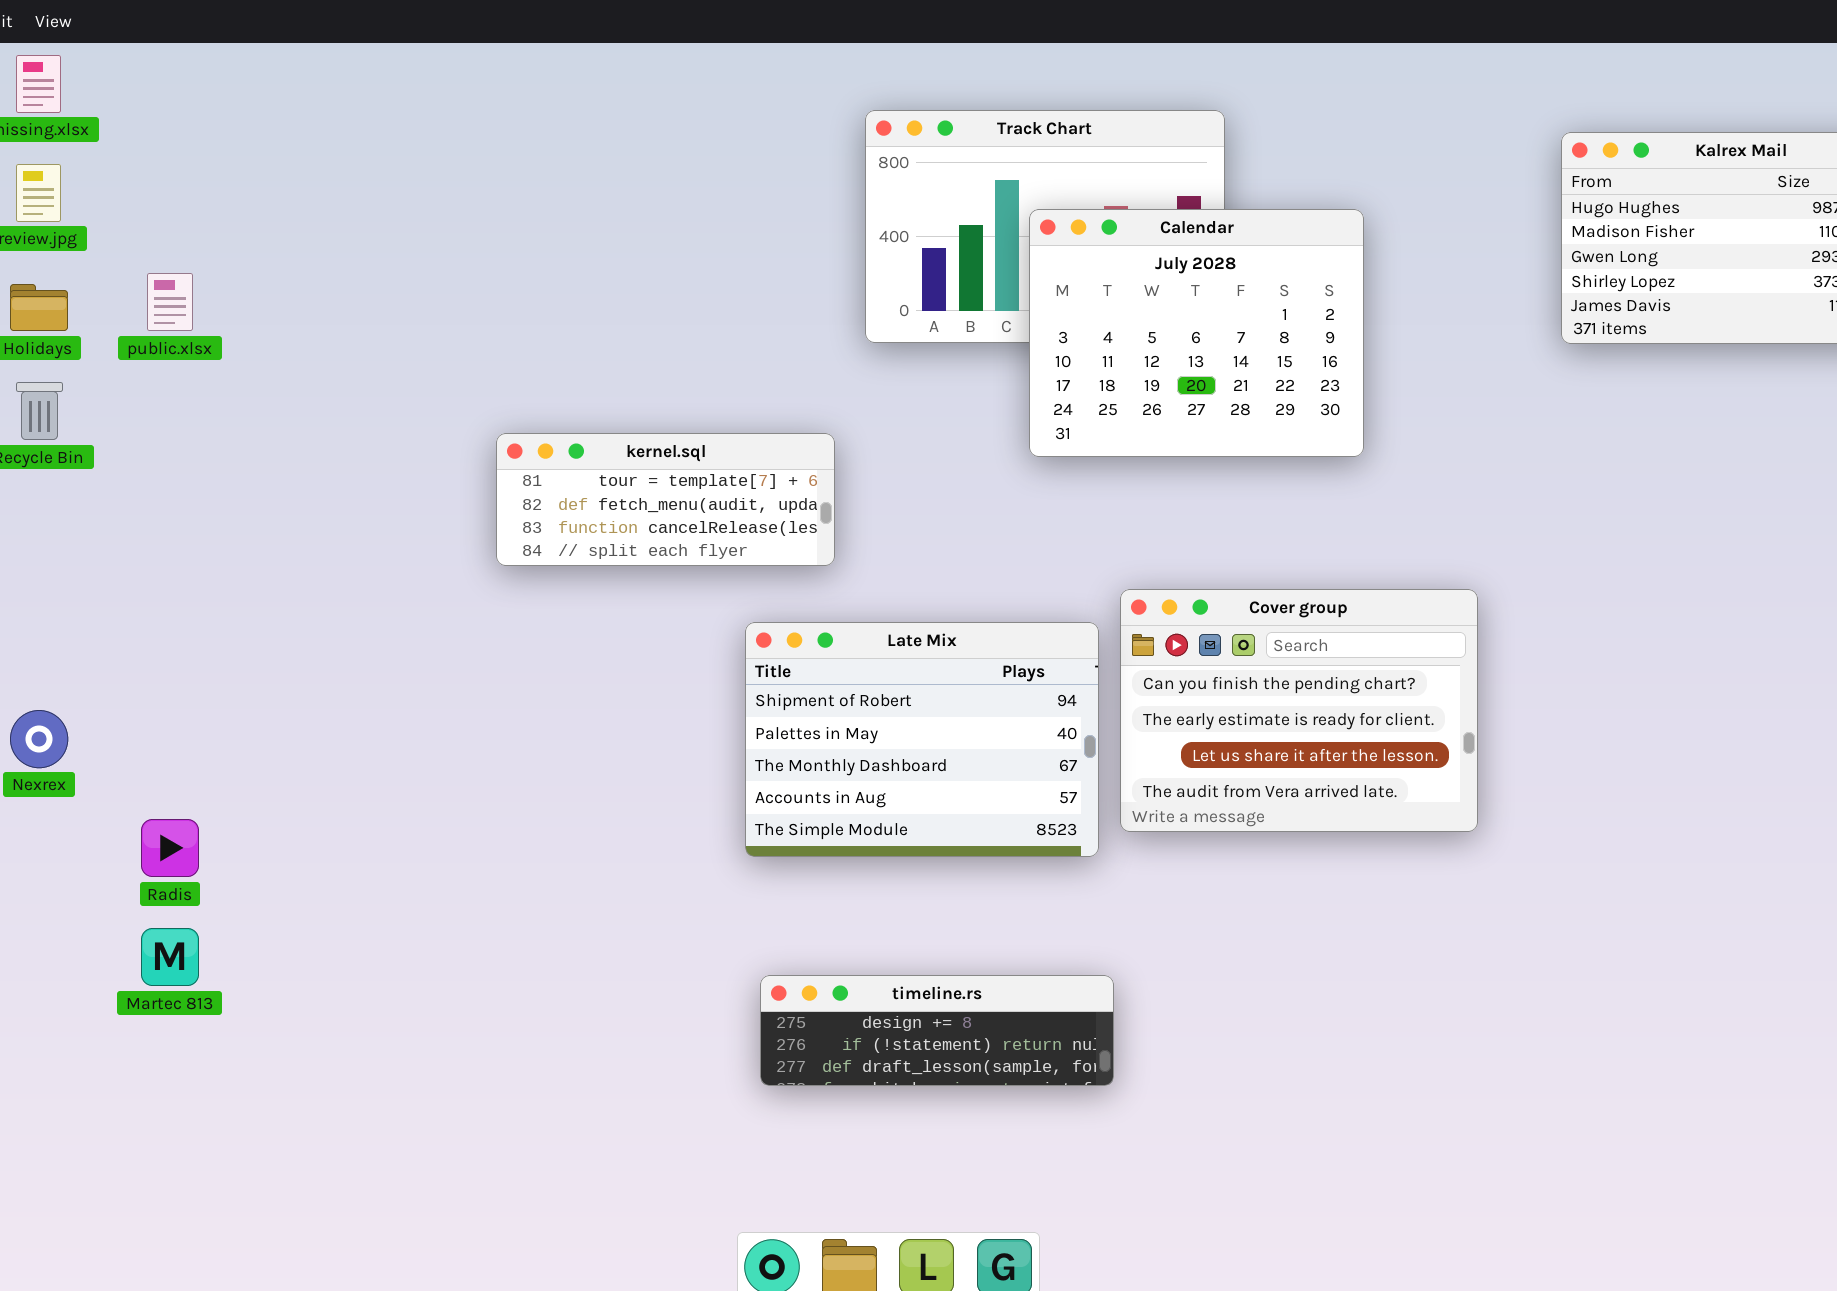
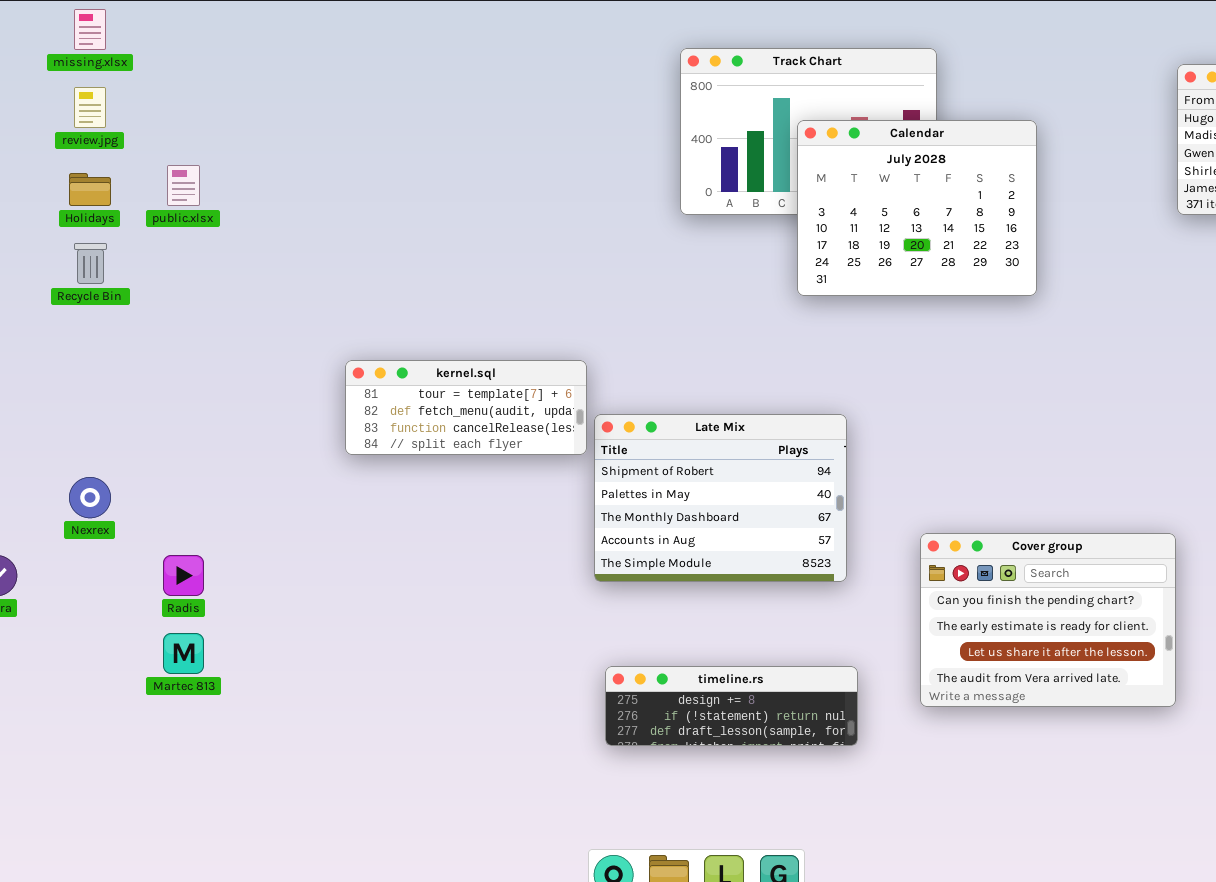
kernel.sql: [496,433,835,566] -> [345,360,587,455], moved
Cover group: [1120,589,1478,832] -> [920,533,1176,707], moved

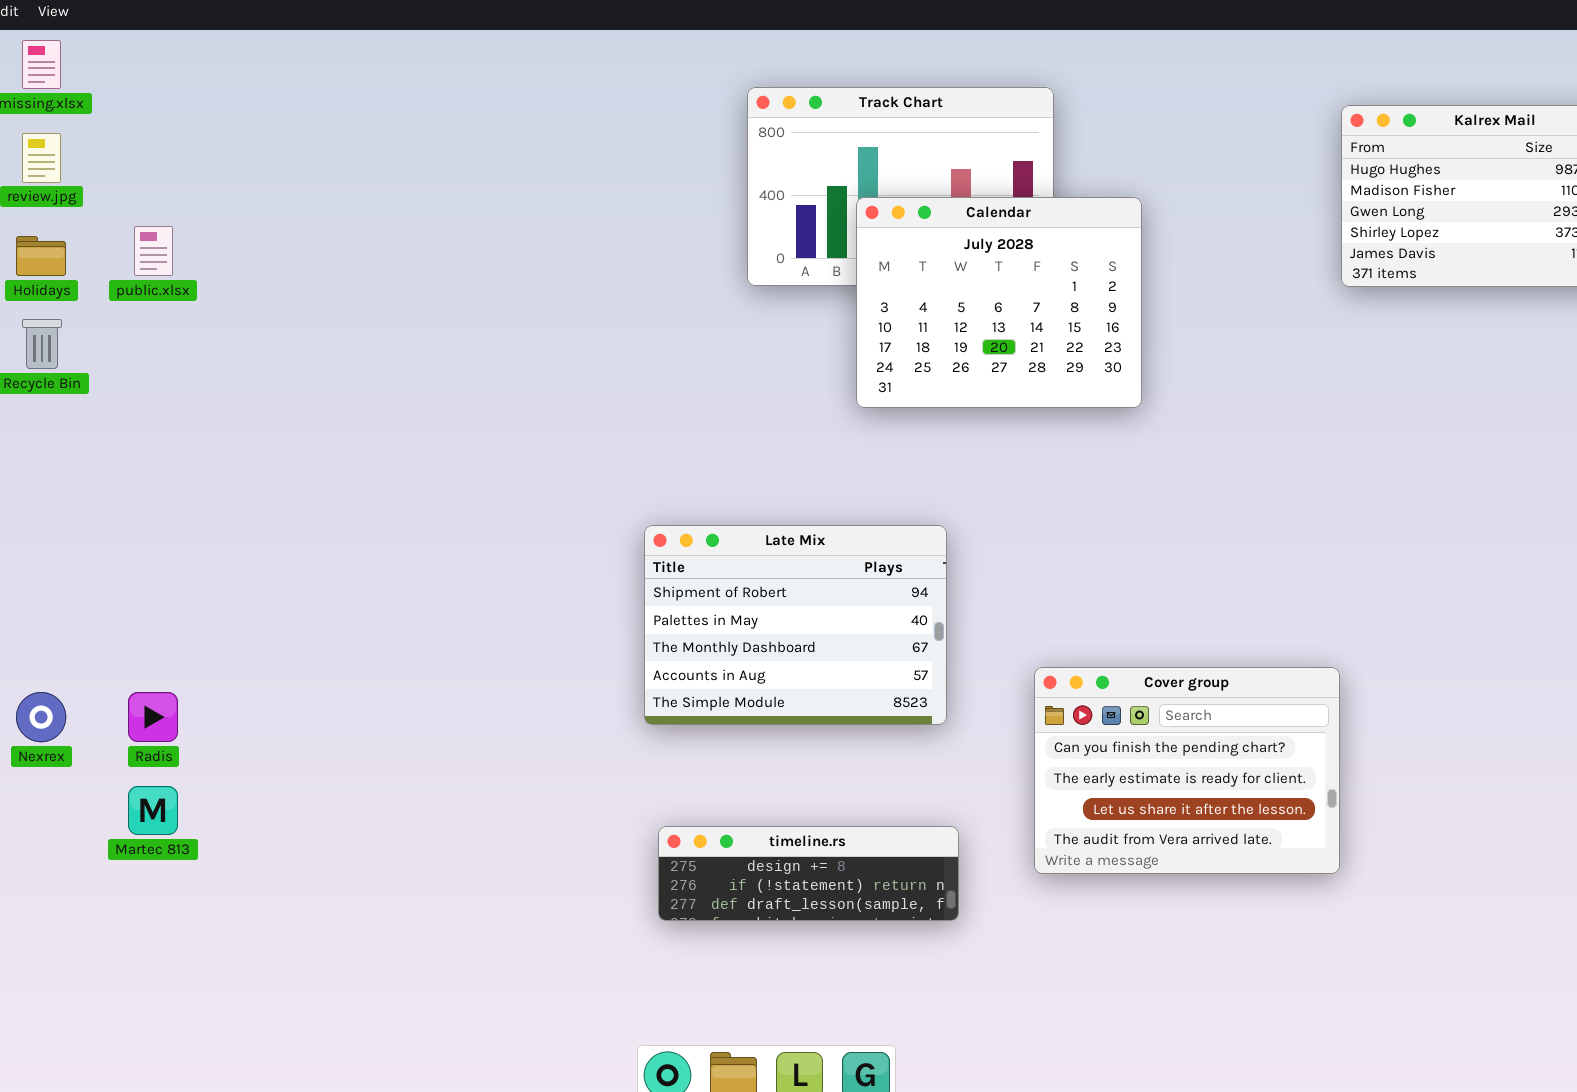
Calendar: [797,120,1037,296] -> [856,197,1142,408], moved
kernel.sql: [345,360,587,455] -> none, closed
Nexrex: [69,477,111,518] -> [16,692,66,742], moved

